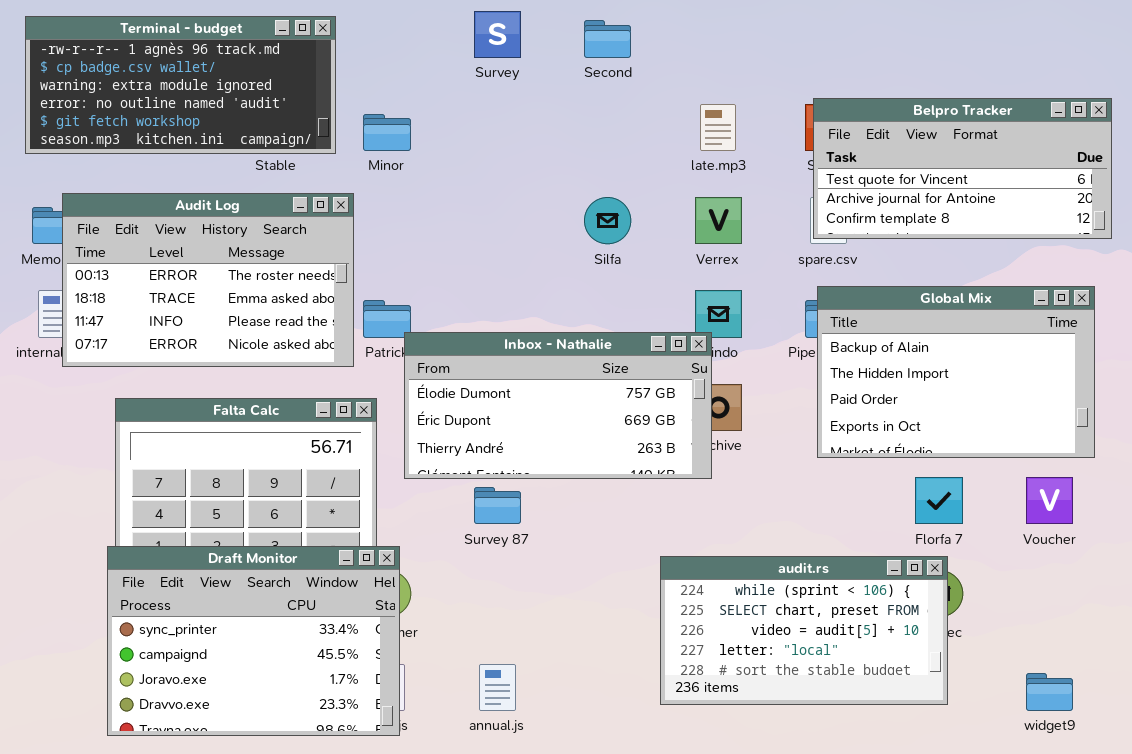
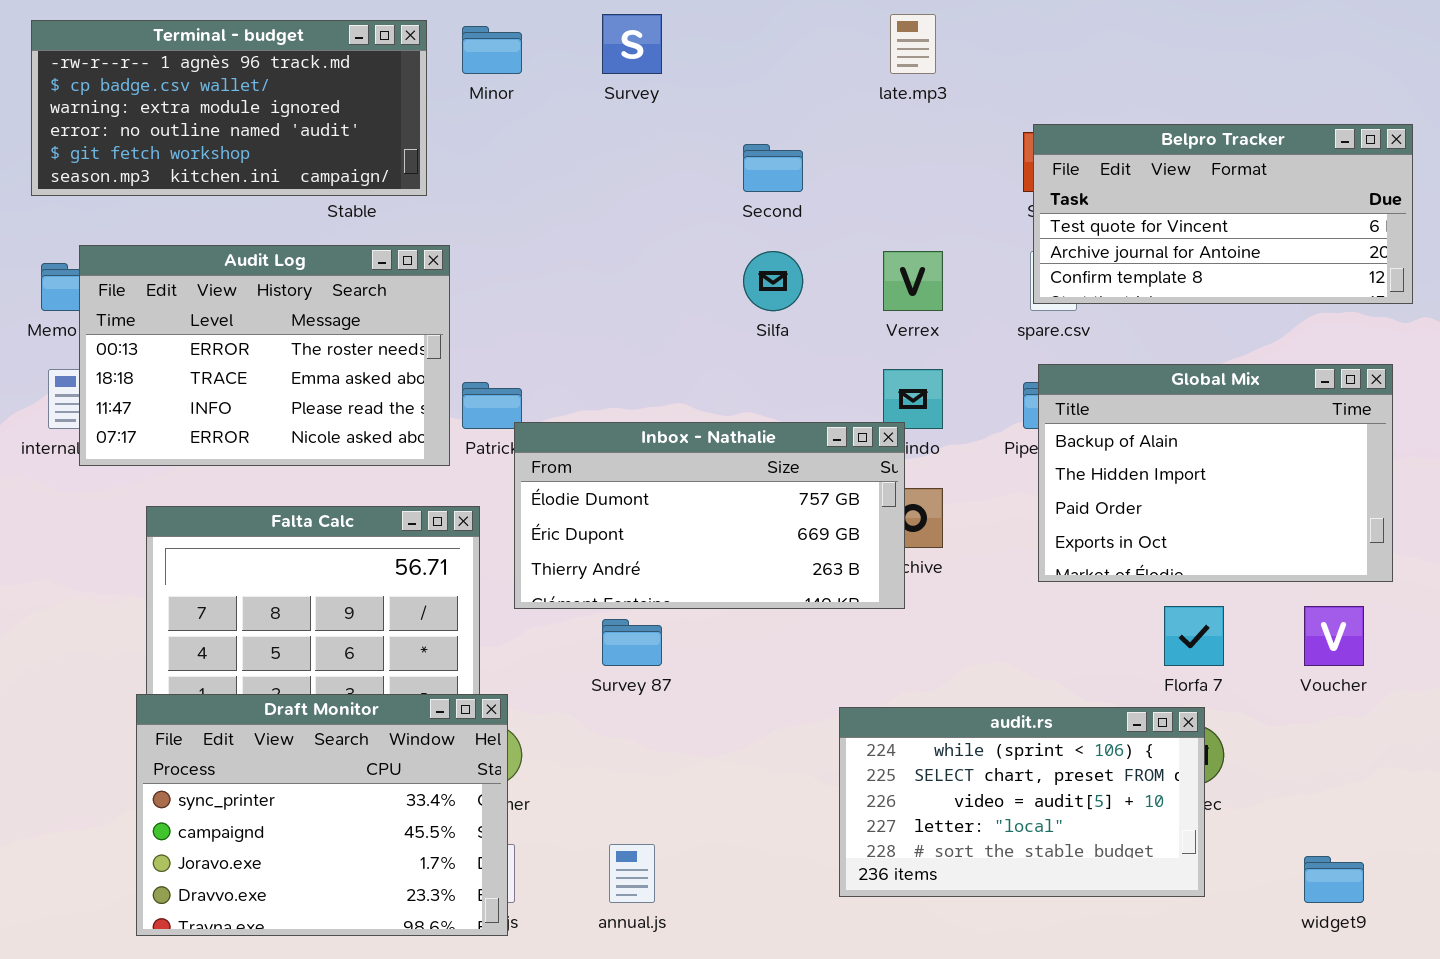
Second: [584,20,631,58] -> [743,144,803,192], moved
late.mp3: [700,104,736,151] -> [890,14,936,74], moved
Minor: [363,114,411,151] -> [462,26,522,74], moved

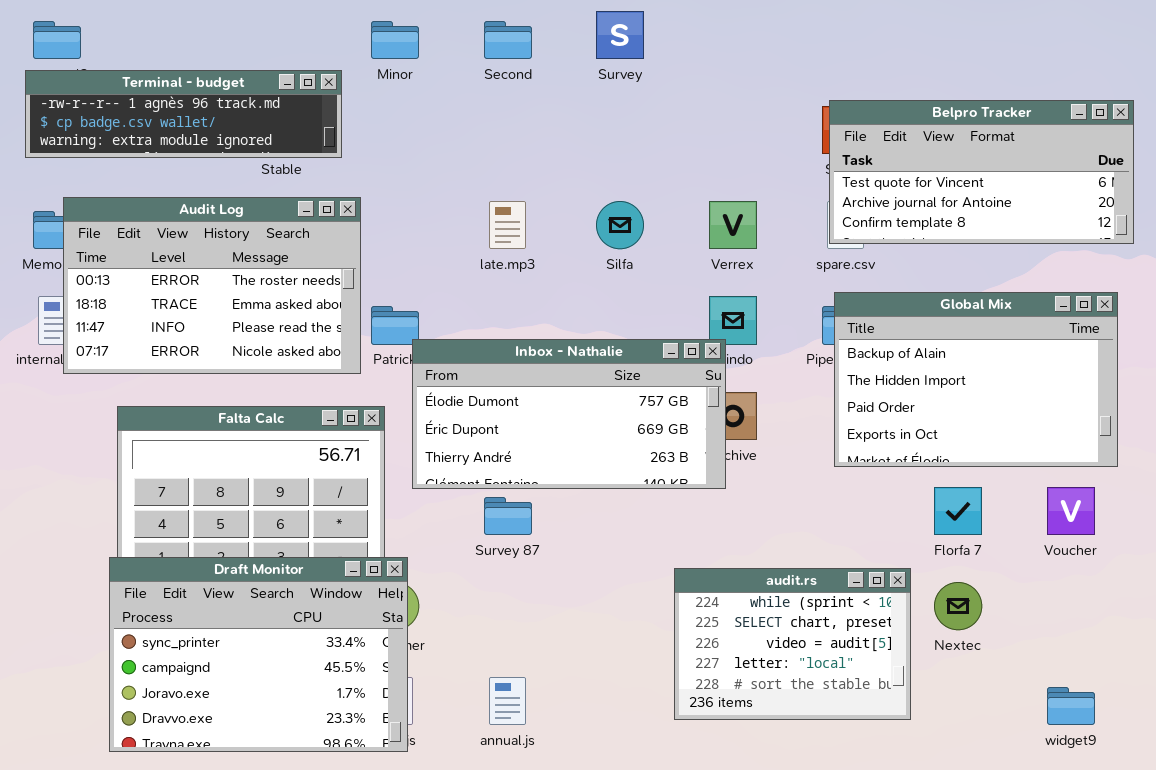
Survey: [602,14,662,74] -> [596,11,644,59], moved
late.mp3: [890,14,936,74] -> [489,201,526,249], moved
Terminal - budget: [31,20,427,196] -> [25,70,342,158], resized
Second: [743,144,803,192] -> [484,21,532,59], moved
audit.rs: [839,707,1205,897] -> [674,568,911,720], resized

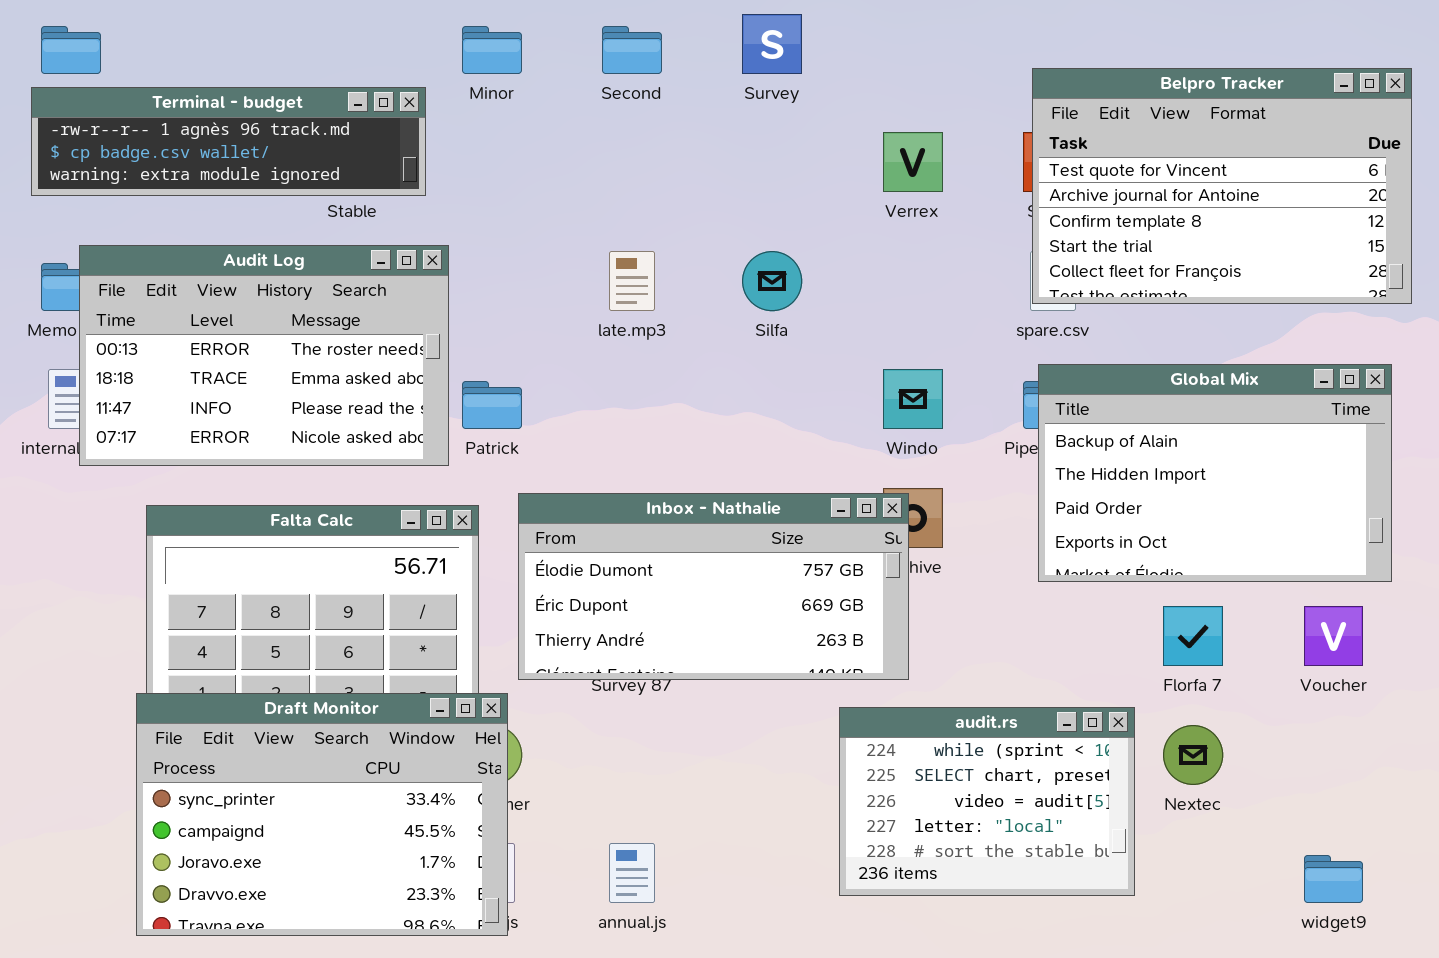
Belpro Tracker: [829,100,1134,244] -> [1032,68,1412,304], resized
Verrex: [709,201,757,249] -> [883,132,943,192], moved
Inbox - Nathalie: [412,339,726,489] -> [518,493,909,680], moved

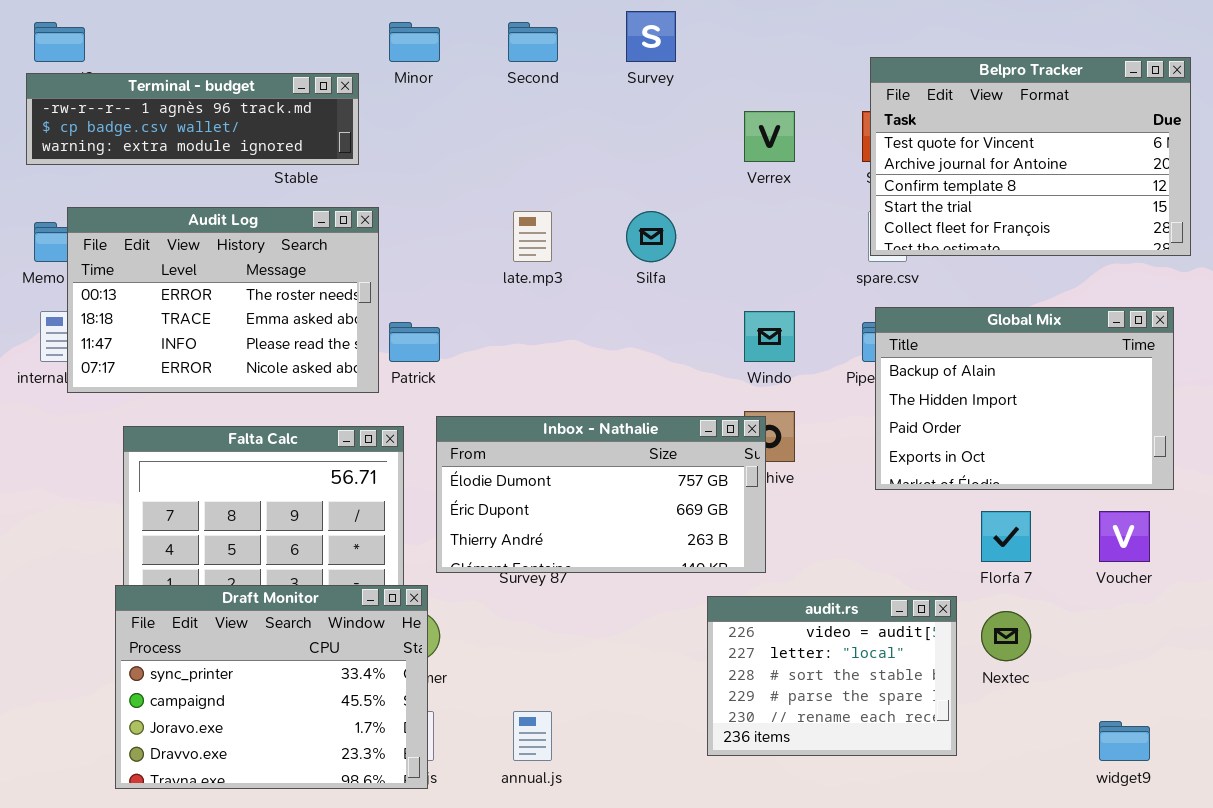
audit.rs: [839,707,1135,896] -> [707,596,957,756], scrolled down 2 rows

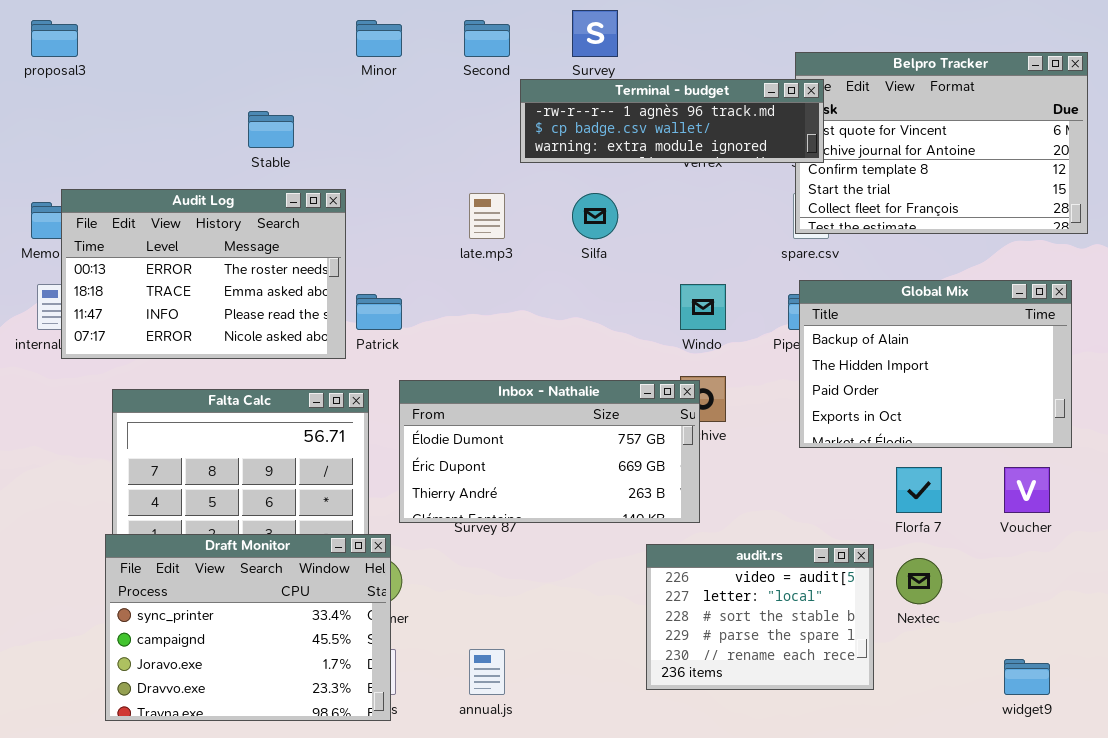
Terminal - budget: [26,73,359,165] -> [520,79,824,163], moved

